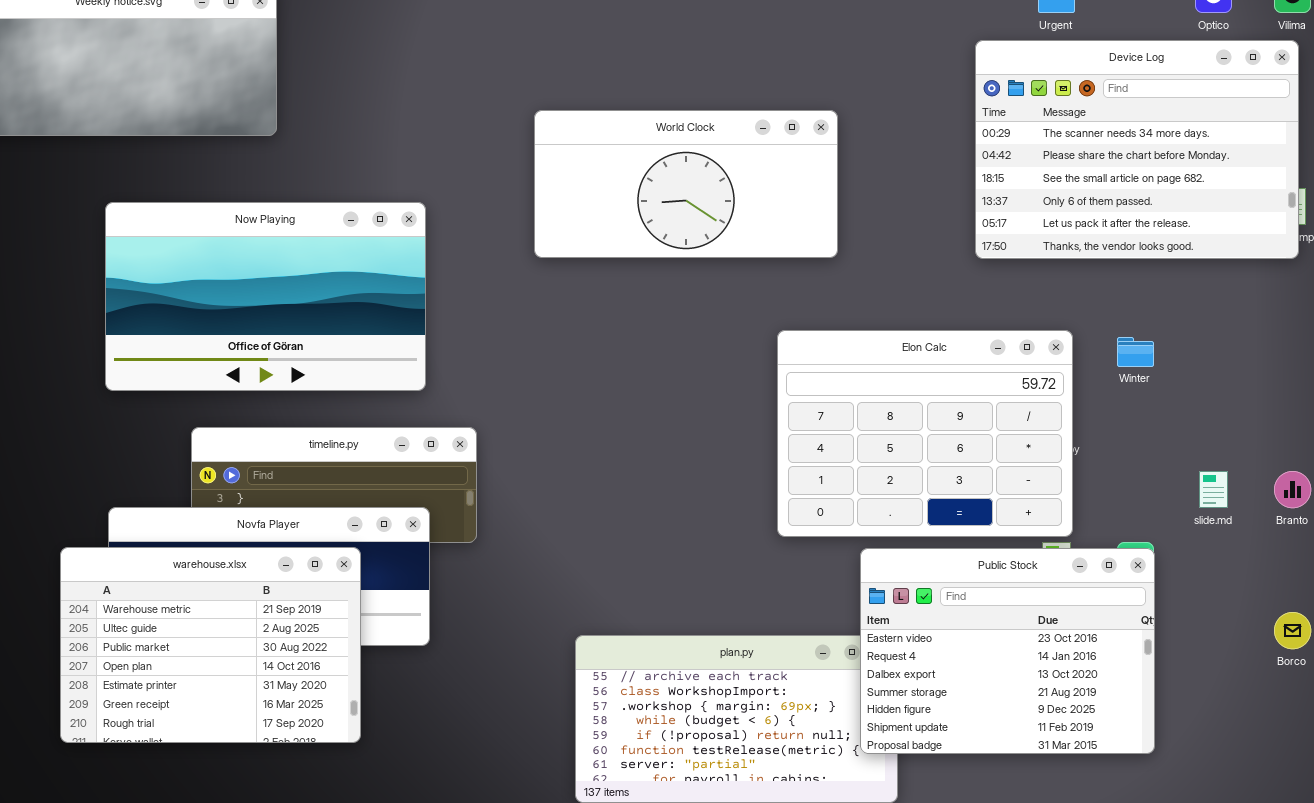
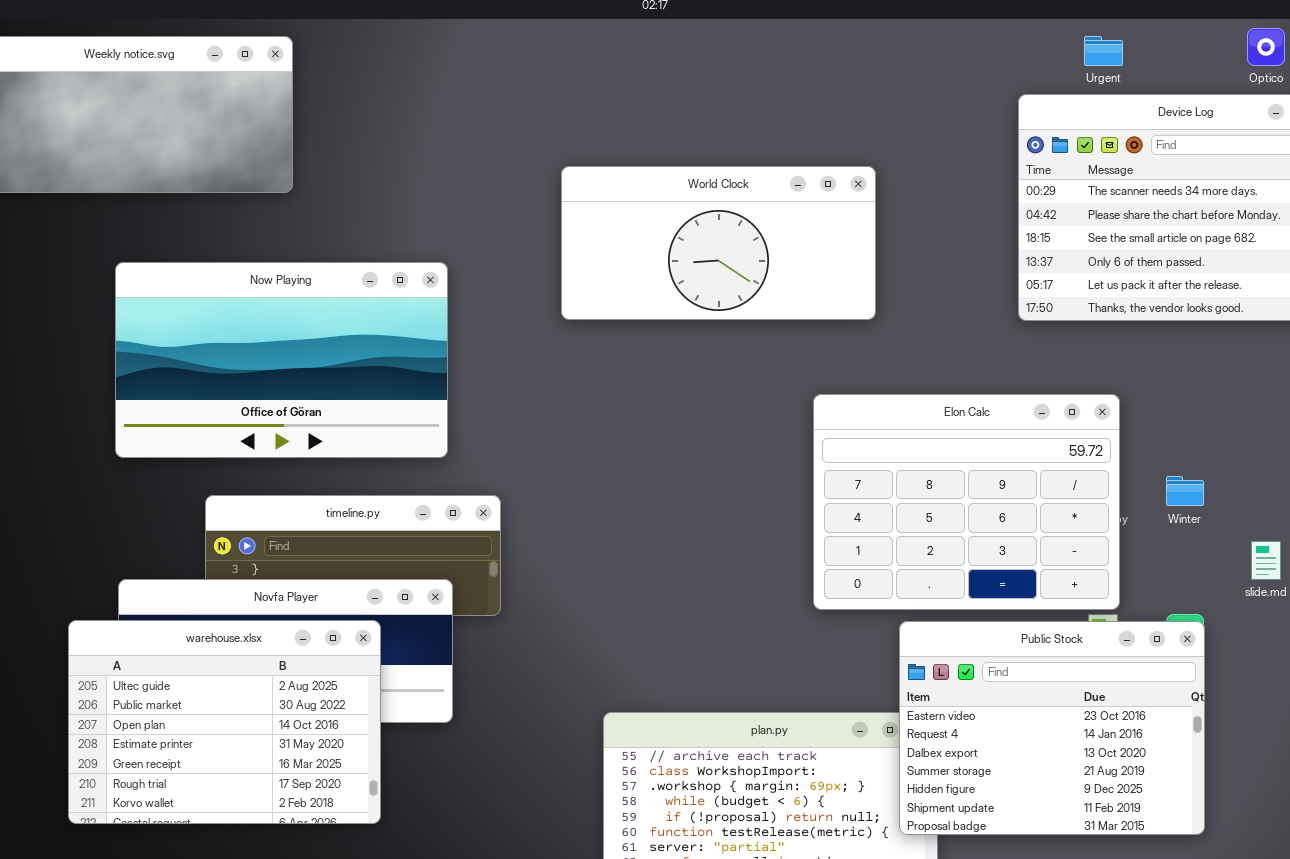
Winter: [1117,337,1154,367] -> [1166,476,1204,506], moved
warehouse.xlsx: [60,547,361,743] -> [68,620,381,824], scrolled down 1 row

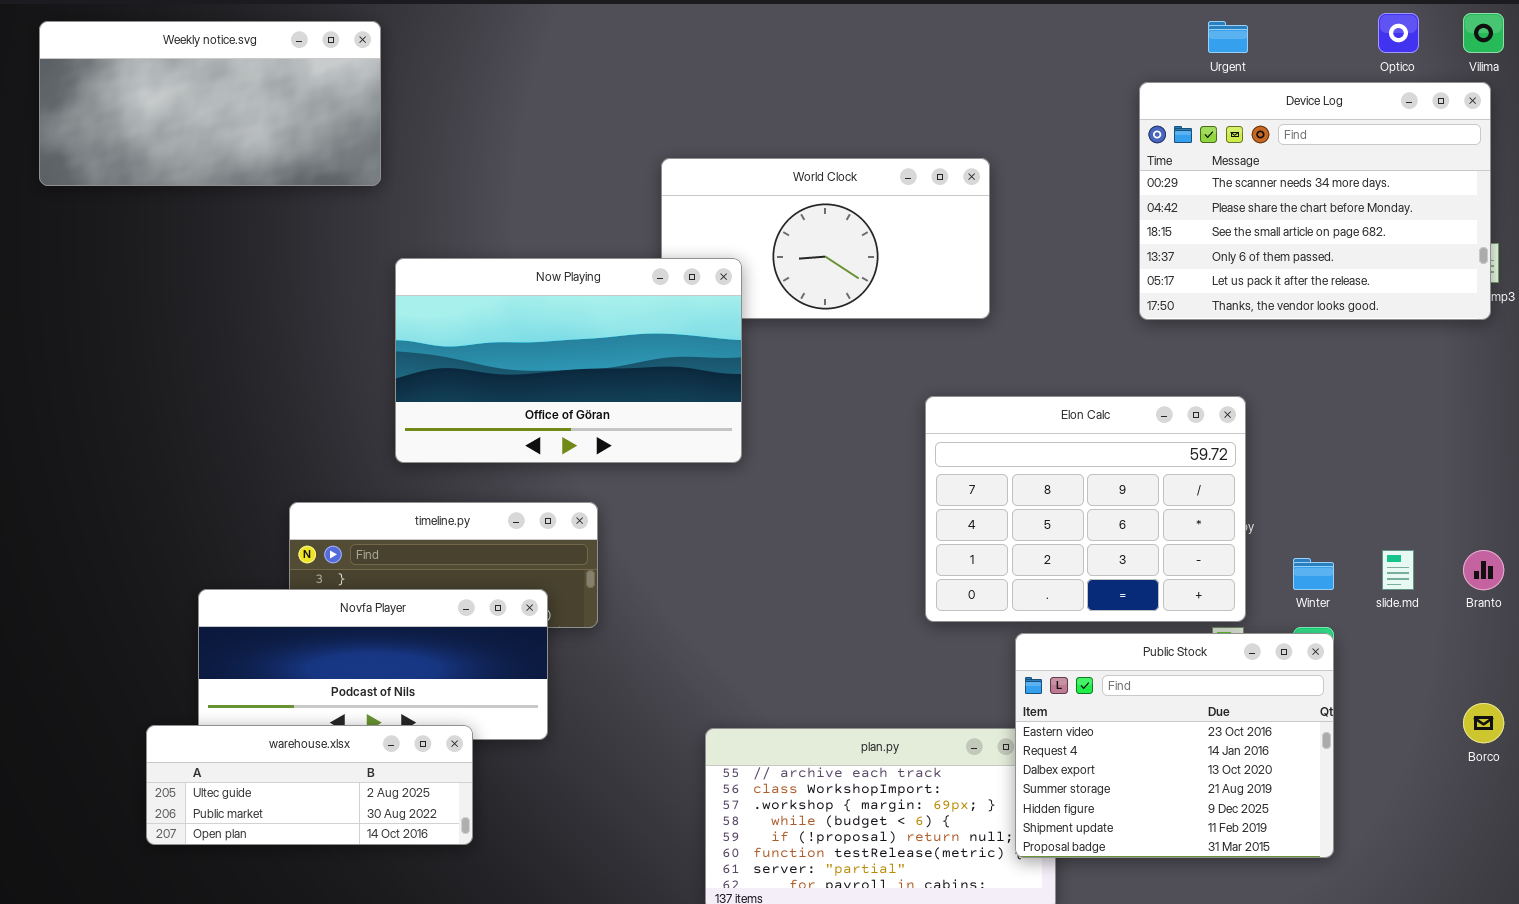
Now Playing: [115,262,448,458] -> [395,258,742,463], moved
Winter: [1166,476,1204,506] -> [1293,558,1334,590], moved
warehouse.xlsx: [68,620,381,824] -> [146,725,473,845], resized

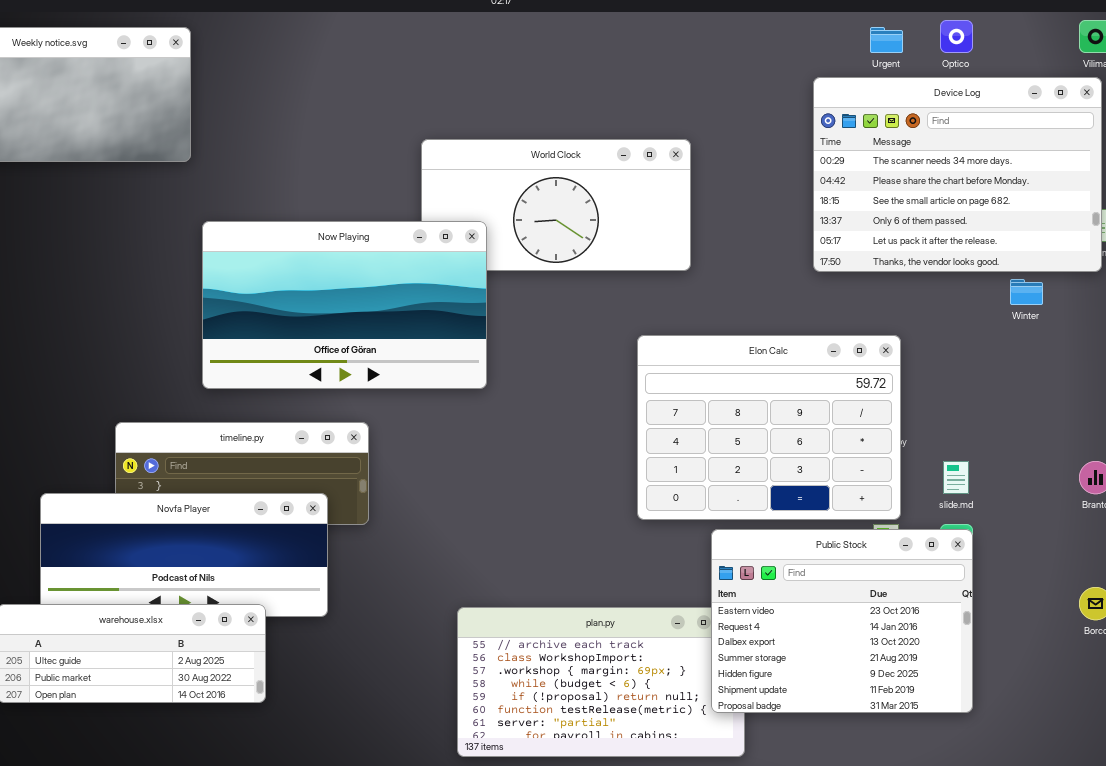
Optico: [1378,13,1419,53] -> [940,20,973,53], moved
slide.md: [1382,550,1414,590] -> [943,461,969,494], moved
Winter: [1293,558,1334,590] -> [1010,279,1043,305], moved

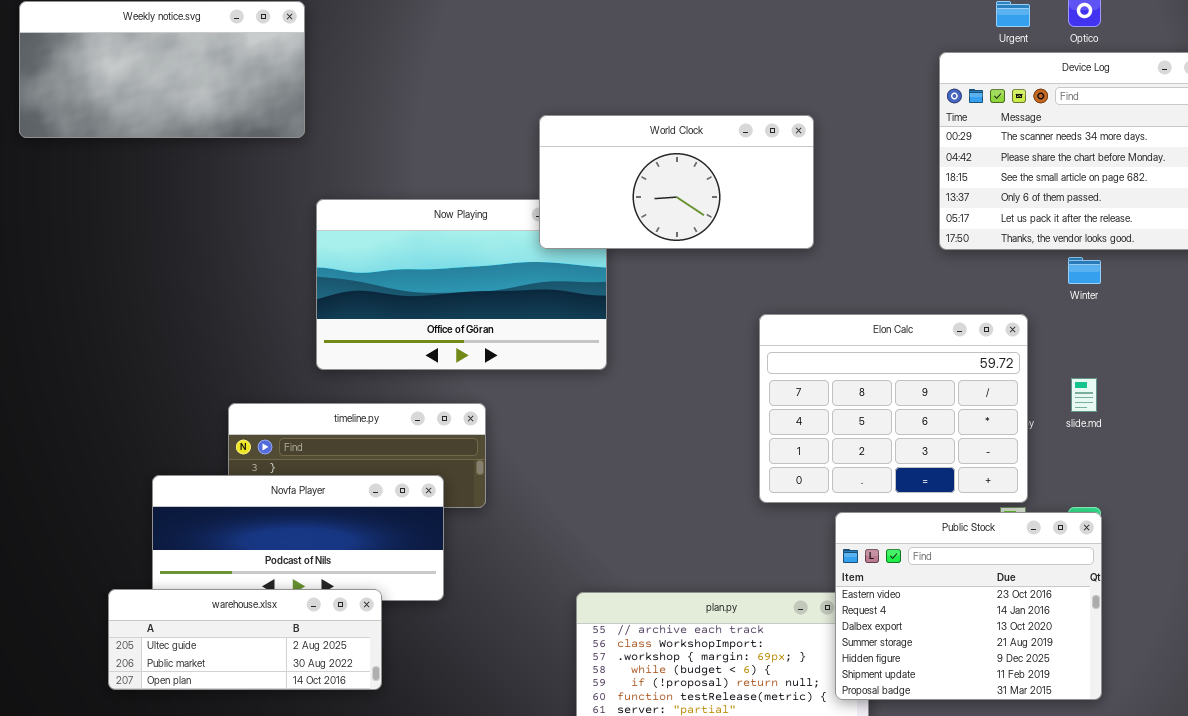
World Clock: [421,139,691,271] -> [539,115,814,249], raised
Winter: [1010,279,1043,305] -> [1068,257,1101,284], moved
slide.md: [943,461,969,494] -> [1071,378,1097,412], moved

